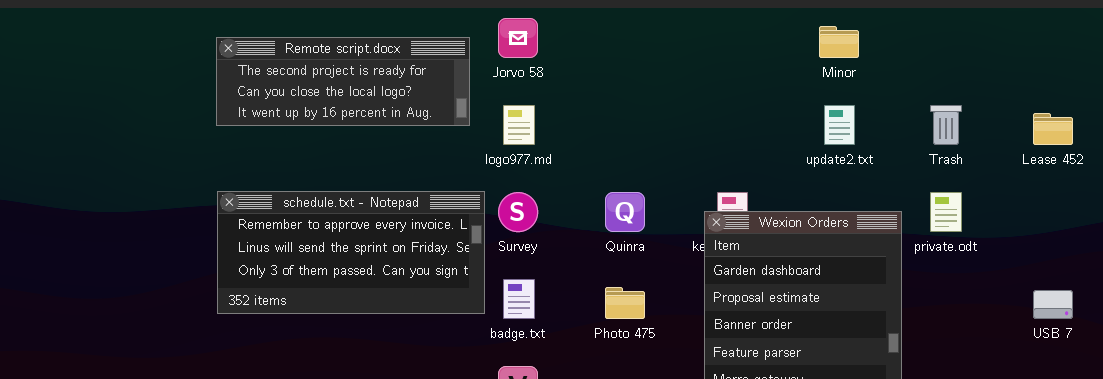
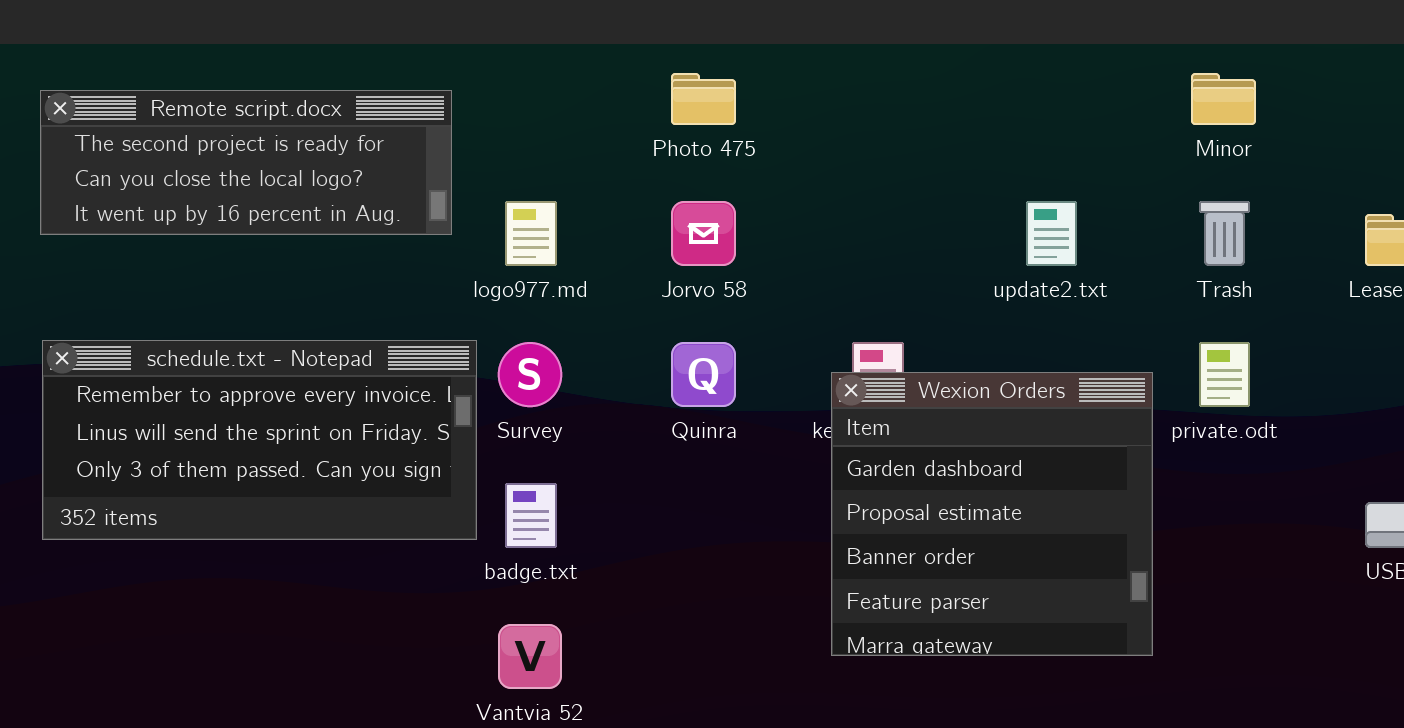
Jorvo 58: [498,18,538,58] -> [671,201,736,266], moved
Minor: [819,26,859,58] -> [1191,73,1256,125], moved
Photo 475: [605,287,645,319] -> [671,73,736,125], moved

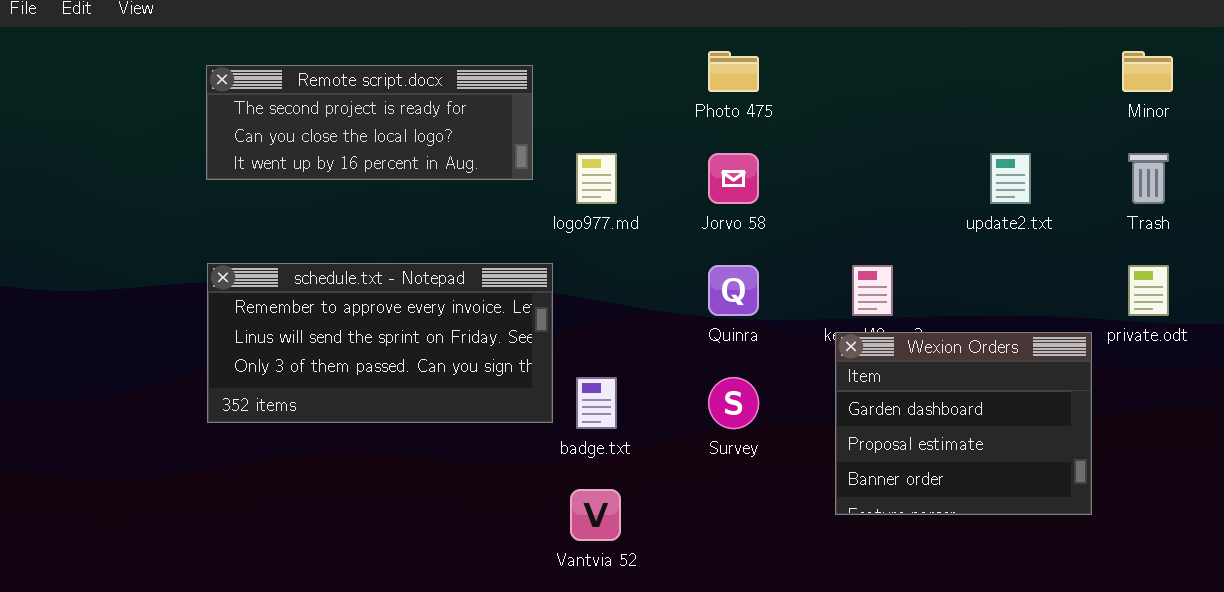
Survey: [498,342,562,407] -> [708,377,759,429], moved
Wexion Orders: [831,372,1153,656] -> [835,332,1092,515], resized

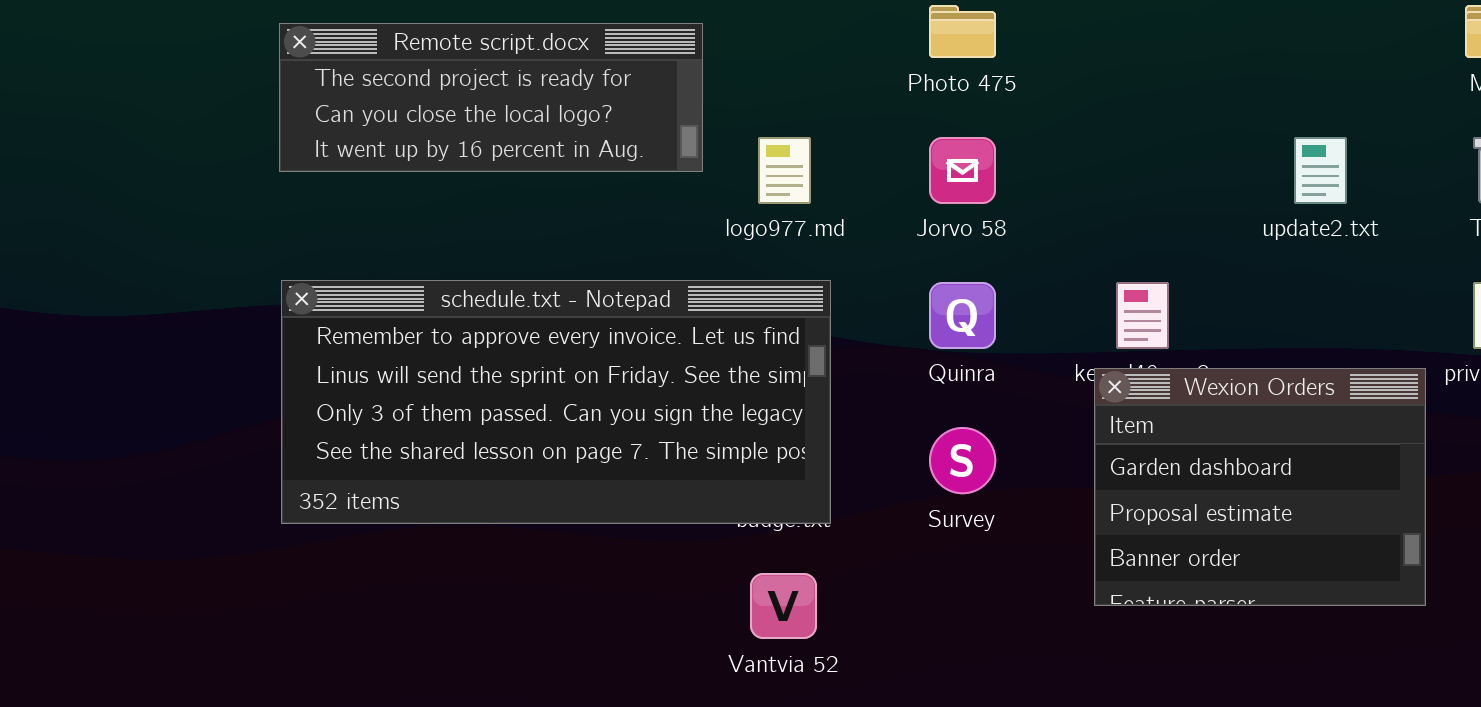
schedule.txt - Notepad: [207,263,553,423] -> [281,280,831,524], resized

